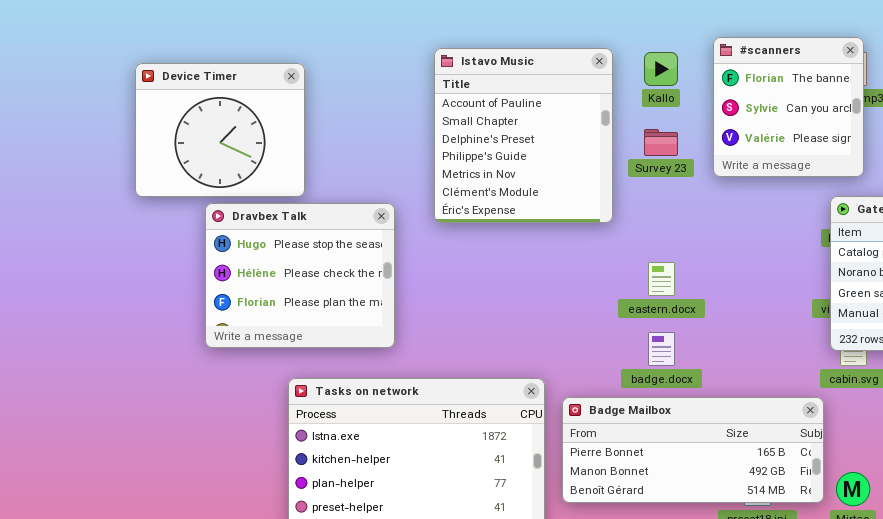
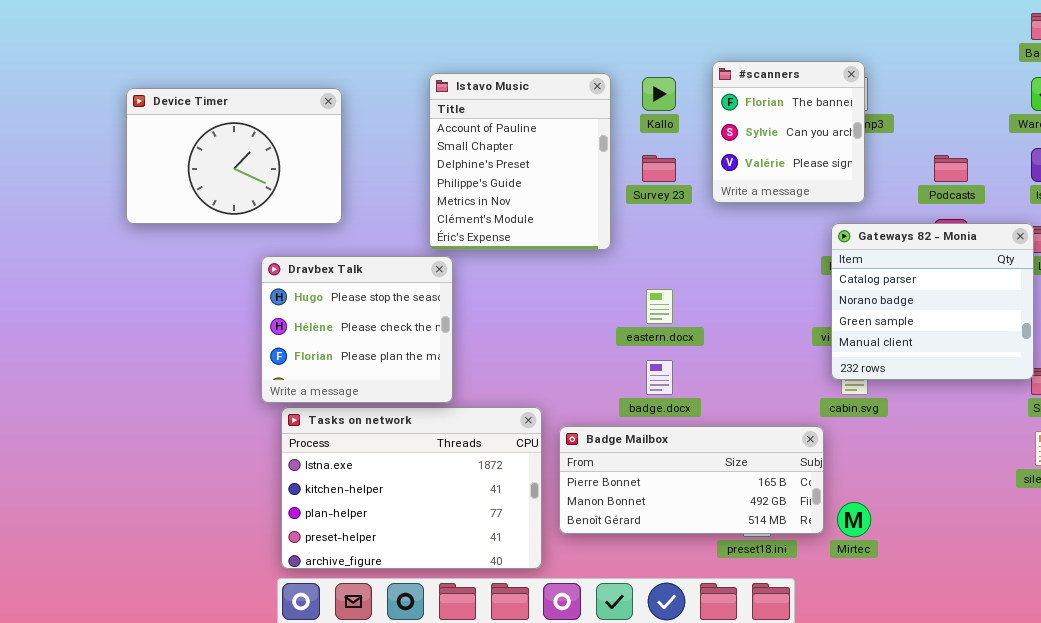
Device Timer: [135,63,305,197] -> [126,88,342,224], resized
Dravbex Talk: [205,203,395,348] -> [261,256,453,403], moved

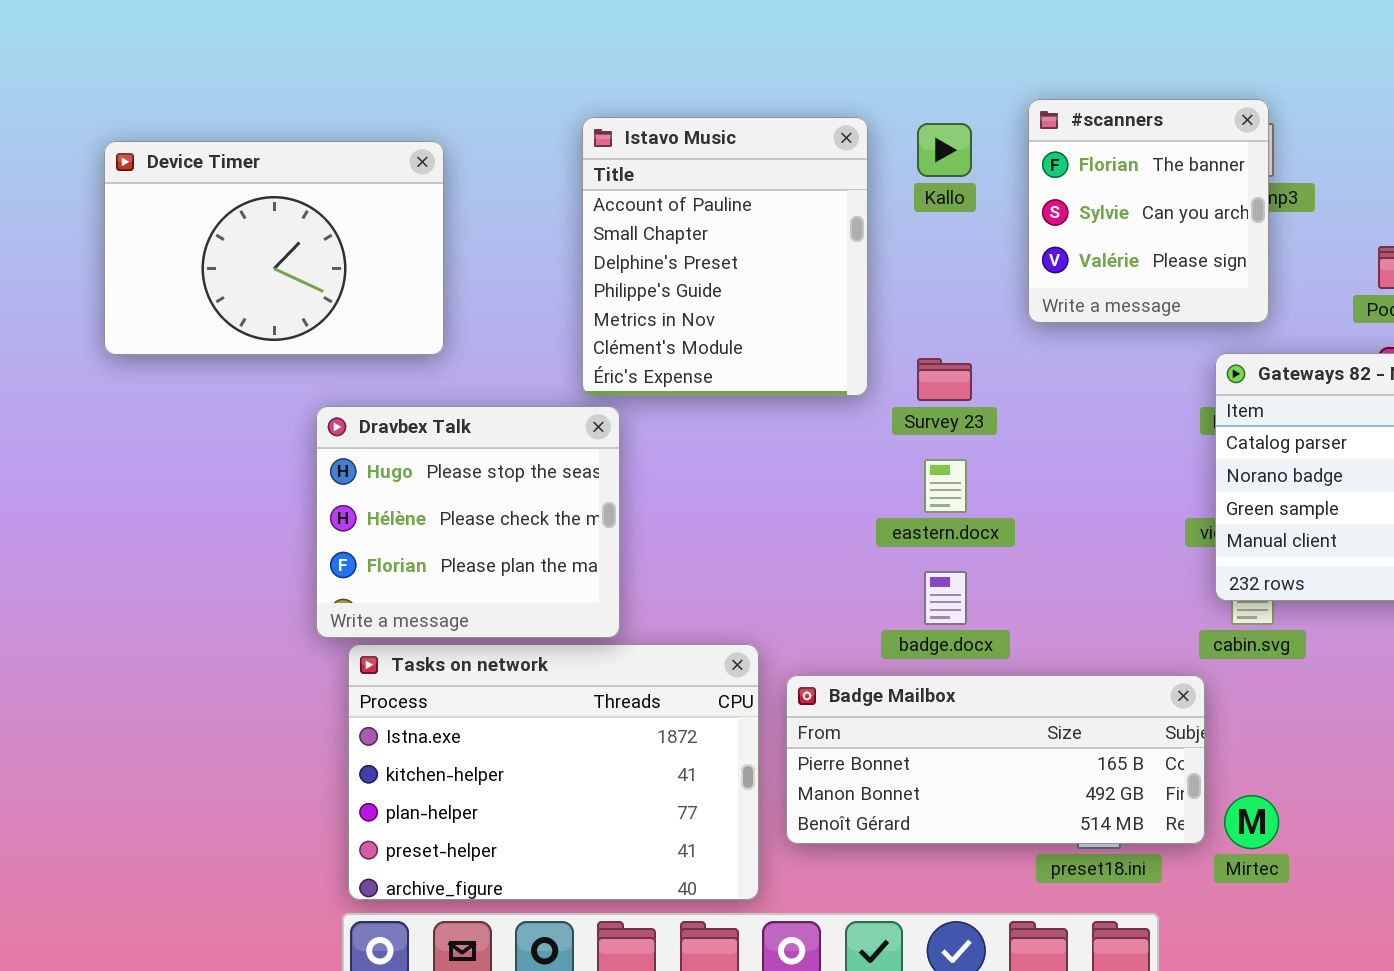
Survey 23: [642,155,676,182] -> [917,358,972,401], moved

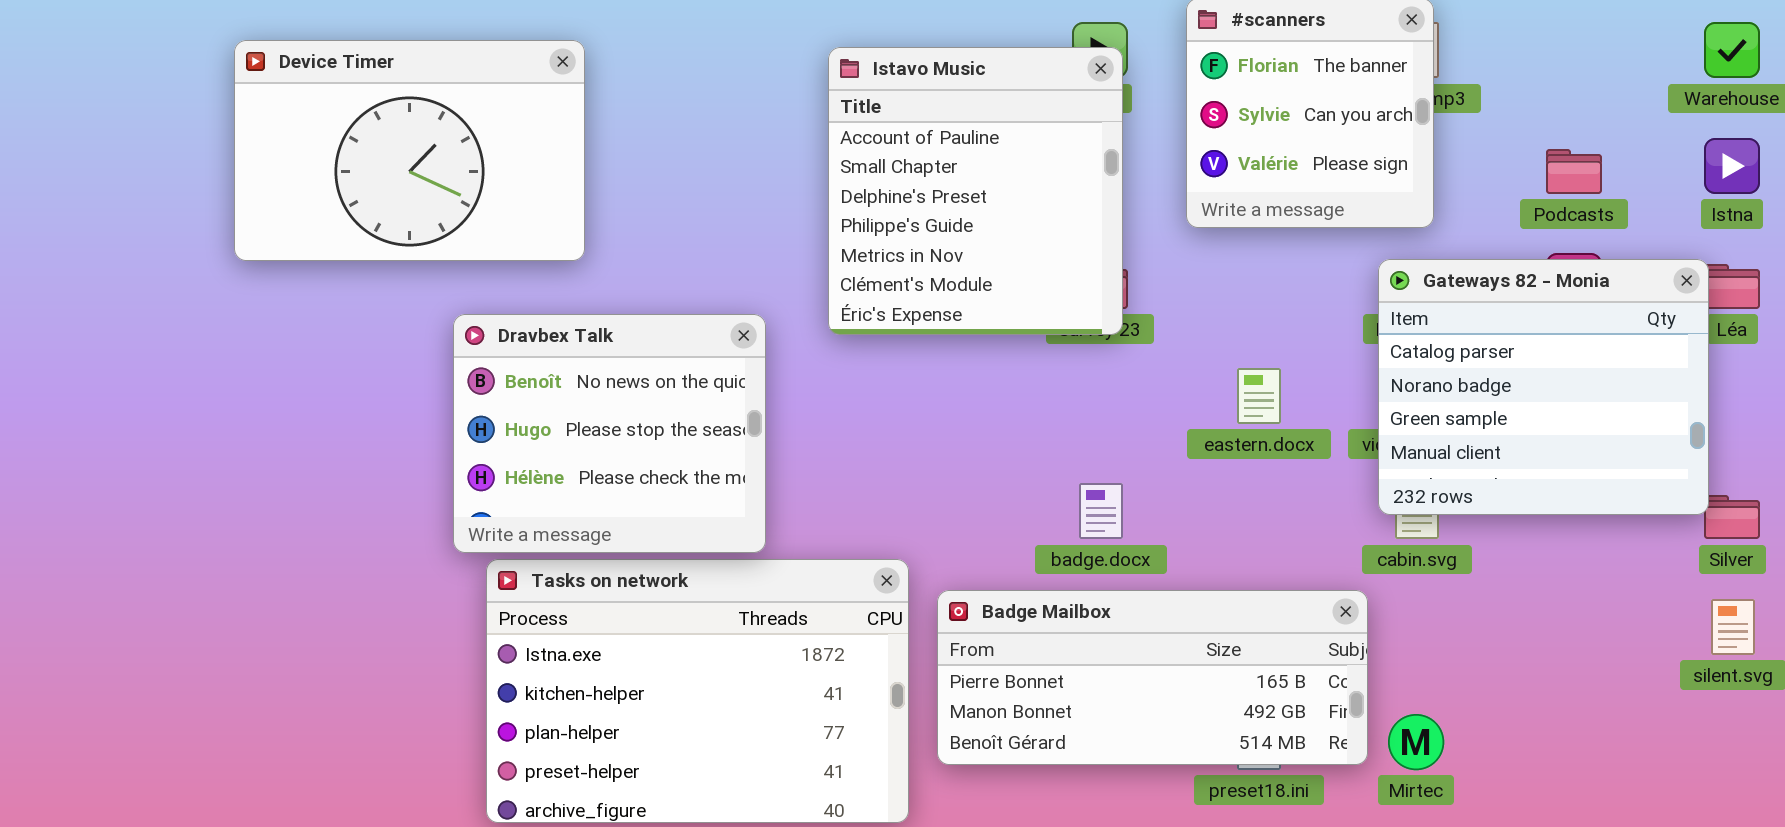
Istavo Music: [582,117,868,396] -> [828,47,1123,335], moved
Dravbex Talk: [316,406,620,638] -> [453,314,766,553], scrolled up 1 row
eastern.docx: [924,459,967,513] -> [1237,368,1281,424], moved

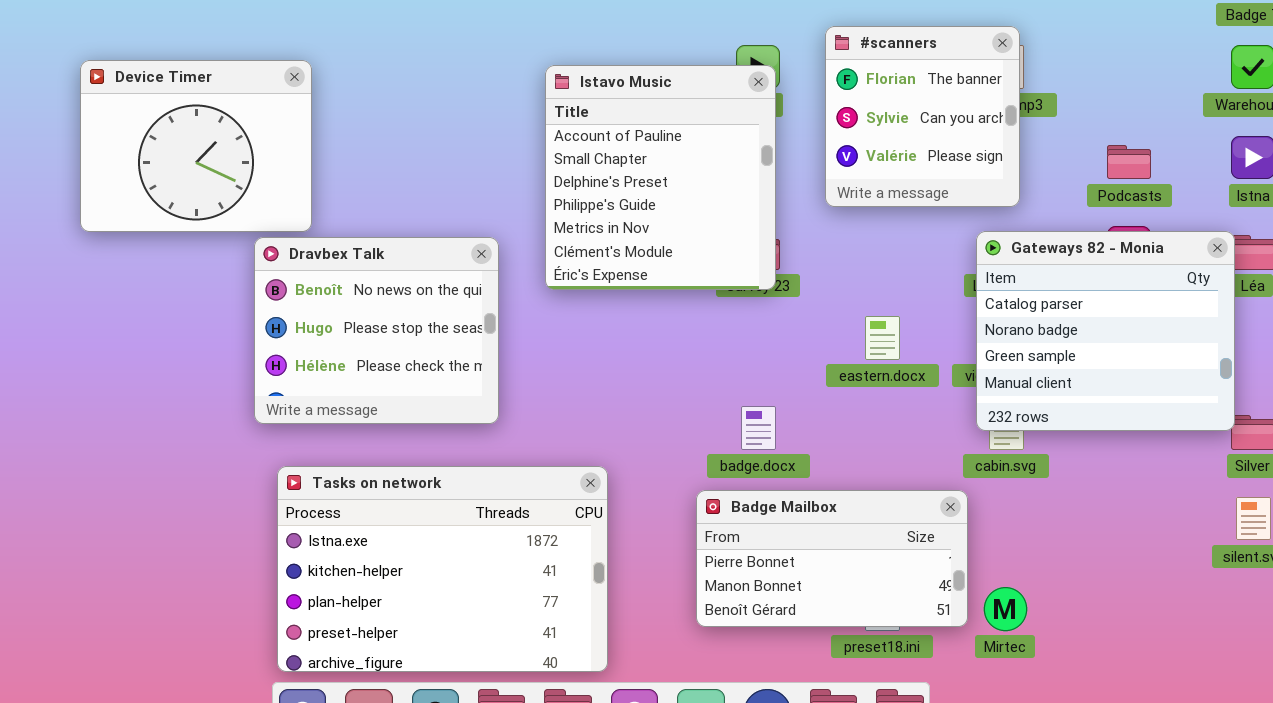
Device Timer: [234,40,585,261] -> [80,60,312,232], resized
Dravbex Talk: [453,314,766,553] -> [254,237,499,424], moved
Badge Mailbox: [937,590,1368,765] -> [696,490,968,627], resized

